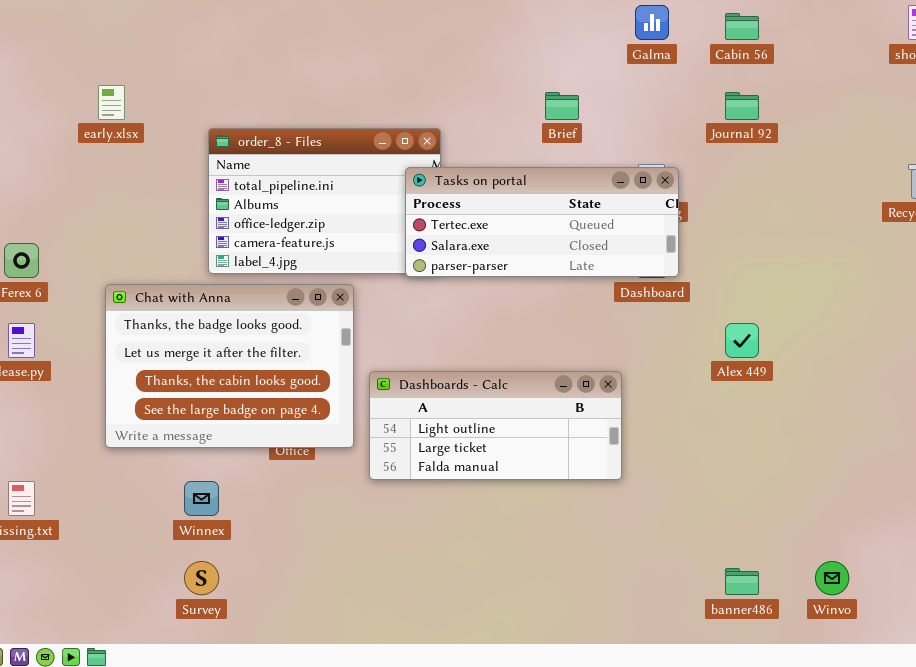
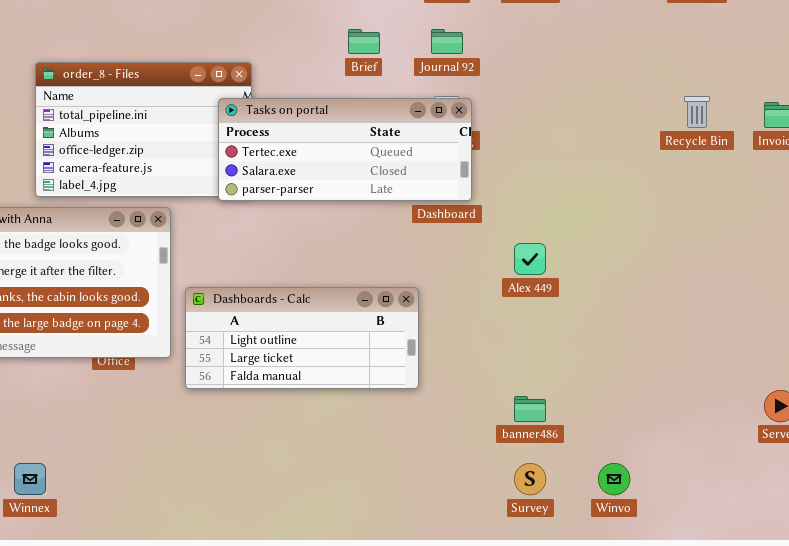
Journal 92: [725,92,759,120] -> [431,29,463,54], moved
Winnex: [184,481,219,516] -> [14,463,46,495], moved
Survey: [184,561,219,595] -> [514,463,546,495], moved
banner486: [725,568,759,595] -> [514,396,546,422], moved

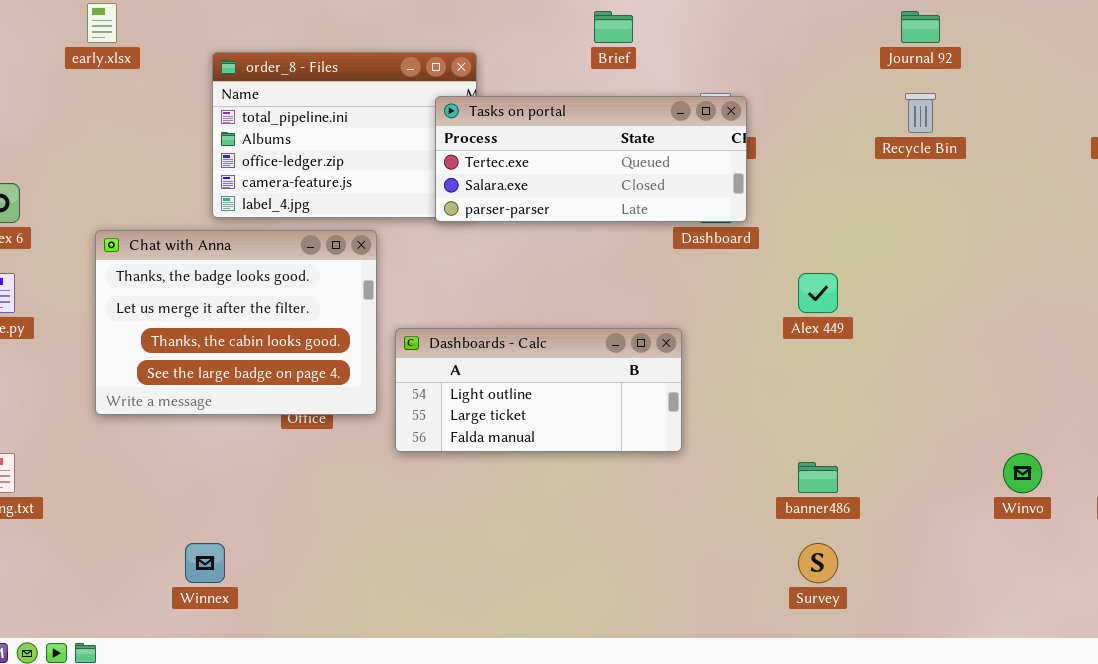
Journal 92: [431,29,463,54] -> [901,11,940,43], moved
Recycle Bin: [684,96,710,128] -> [905,93,936,133], moved
Winvo: [598,463,630,495] -> [1003,453,1042,493], moved

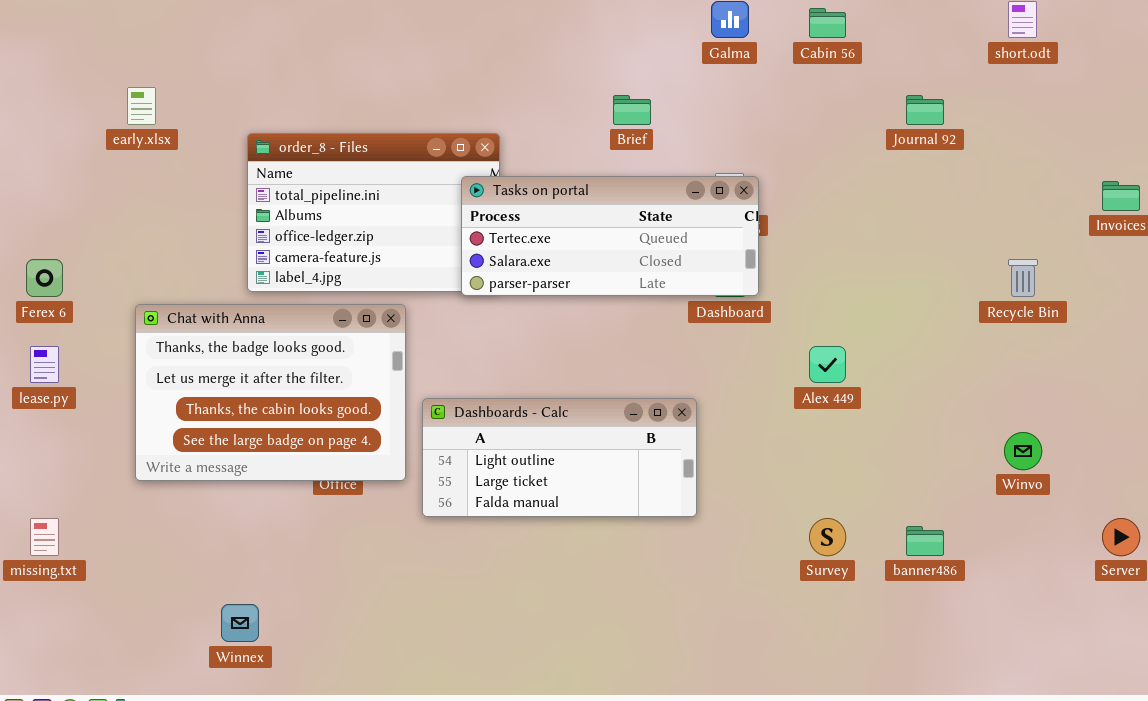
Recycle Bin: [905,93,936,133] -> [1008,259,1038,297], moved
Winvo: [1003,453,1042,493] -> [1004,432,1042,470], moved
banner486: [798,462,838,493] -> [906,526,944,556], moved
Survey: [798,543,838,583] -> [809,518,846,556], moved

